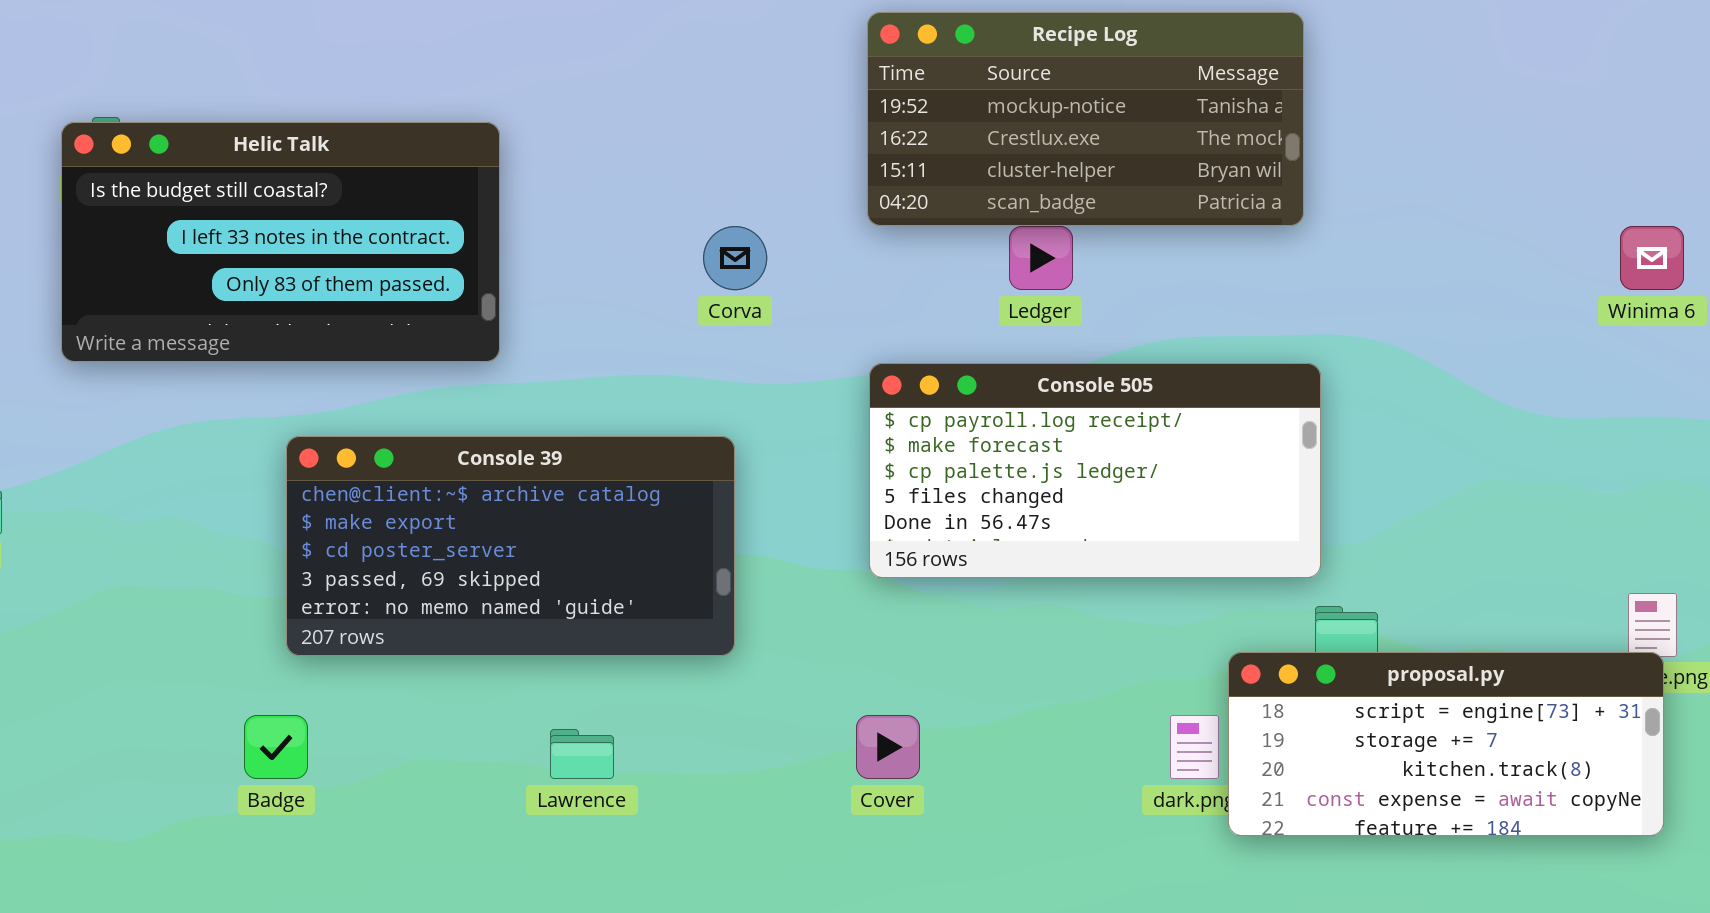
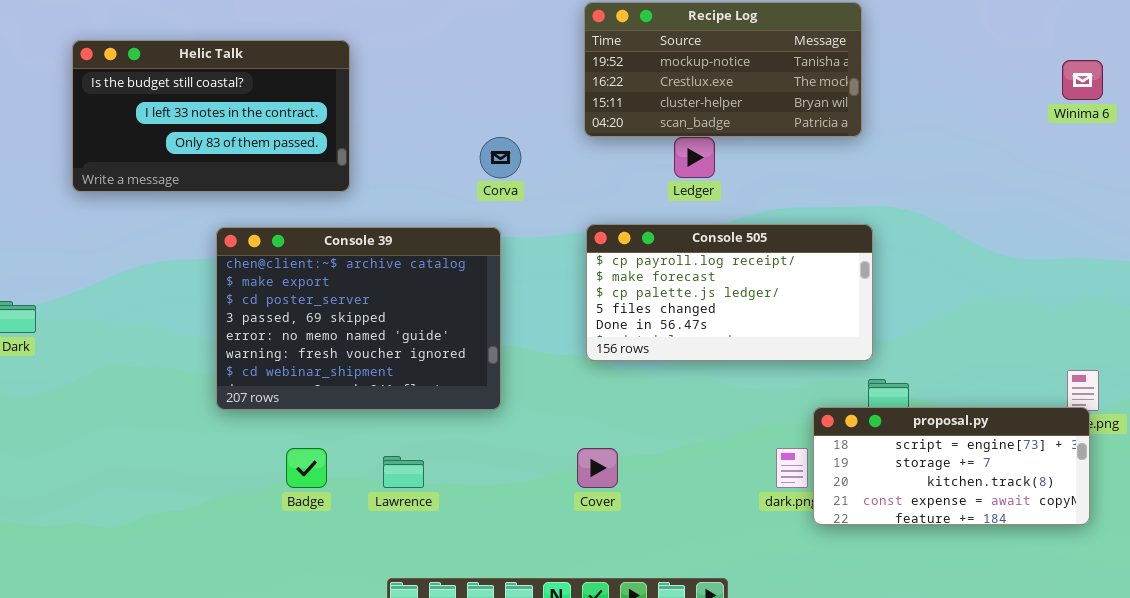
Helic Talk: [61,122,500,362] -> [72,40,350,192], moved
Winima 6: [1620,226,1684,290] -> [1062,60,1103,100], moved
Console 39: [286,436,735,656] -> [216,227,501,410], resized
Badge: [244,715,308,779] -> [286,448,327,488], moved

